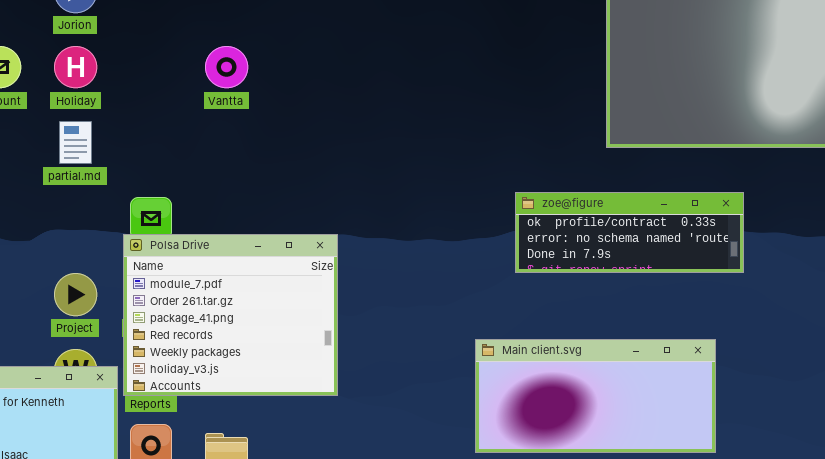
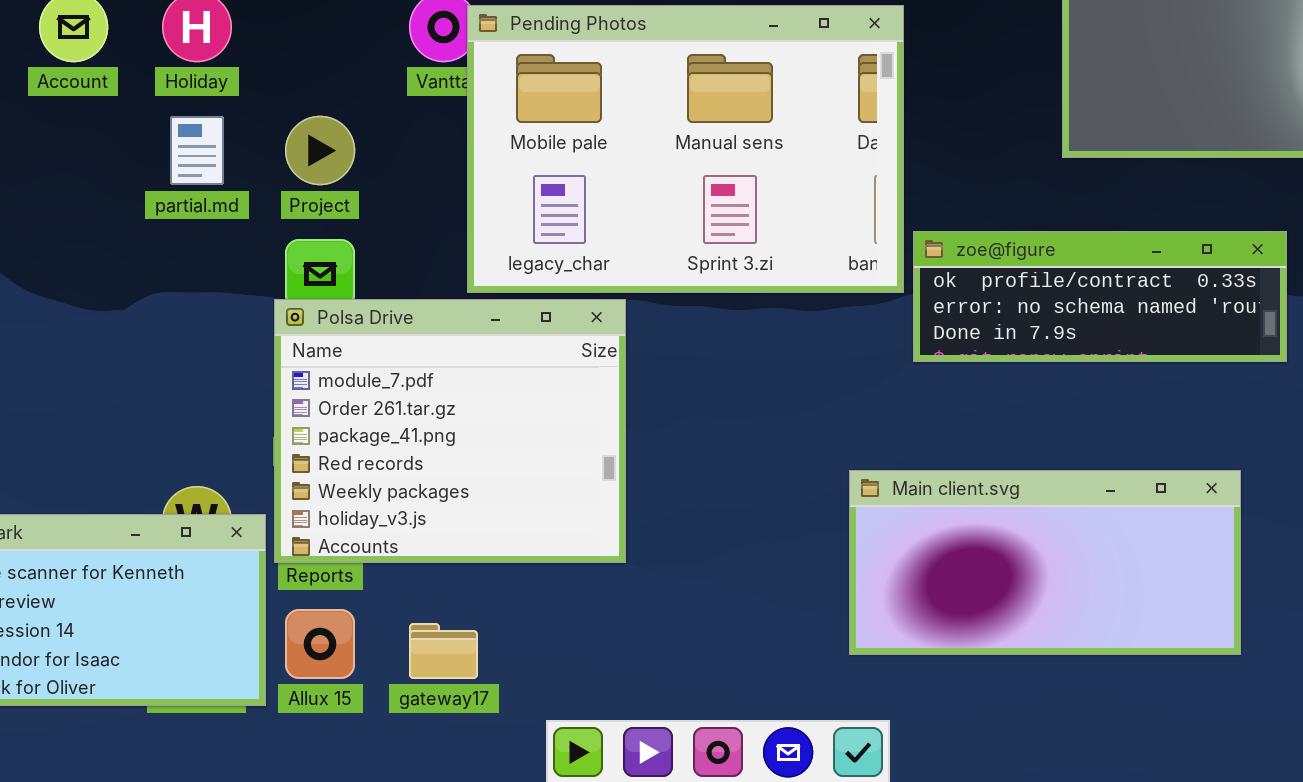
Pending Photos: none -> [467,5,904,293], opened
Project: [54,273,97,316] -> [285,116,355,185], moved

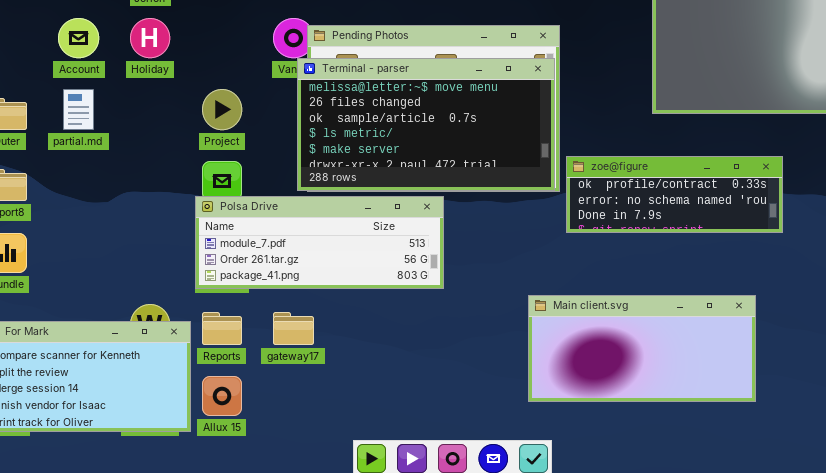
Terminal - parser: none -> [297,58,555,191], opened
partial.md: [170,116,224,185] -> [63,89,94,130], moved
Polsa Drive: [274,299,626,563] -> [195,196,444,289], resized
gateway17: [409,623,478,679] -> [273,312,314,345], moved

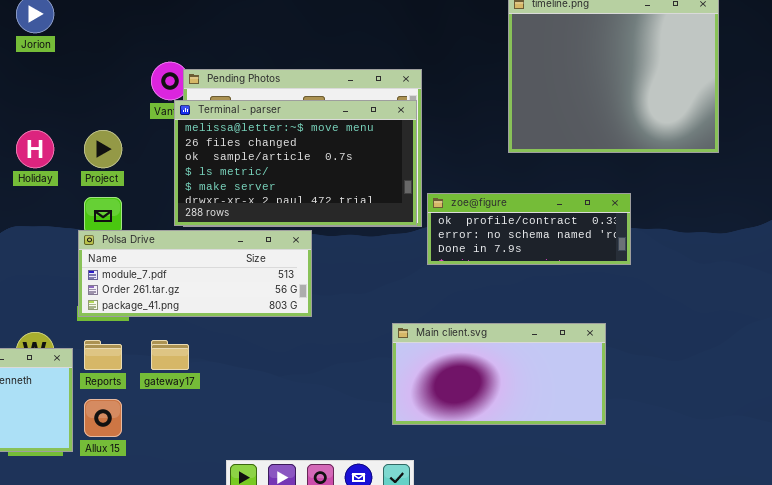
Holiday: [130,18,170,58] -> [16,130,54,168], moved

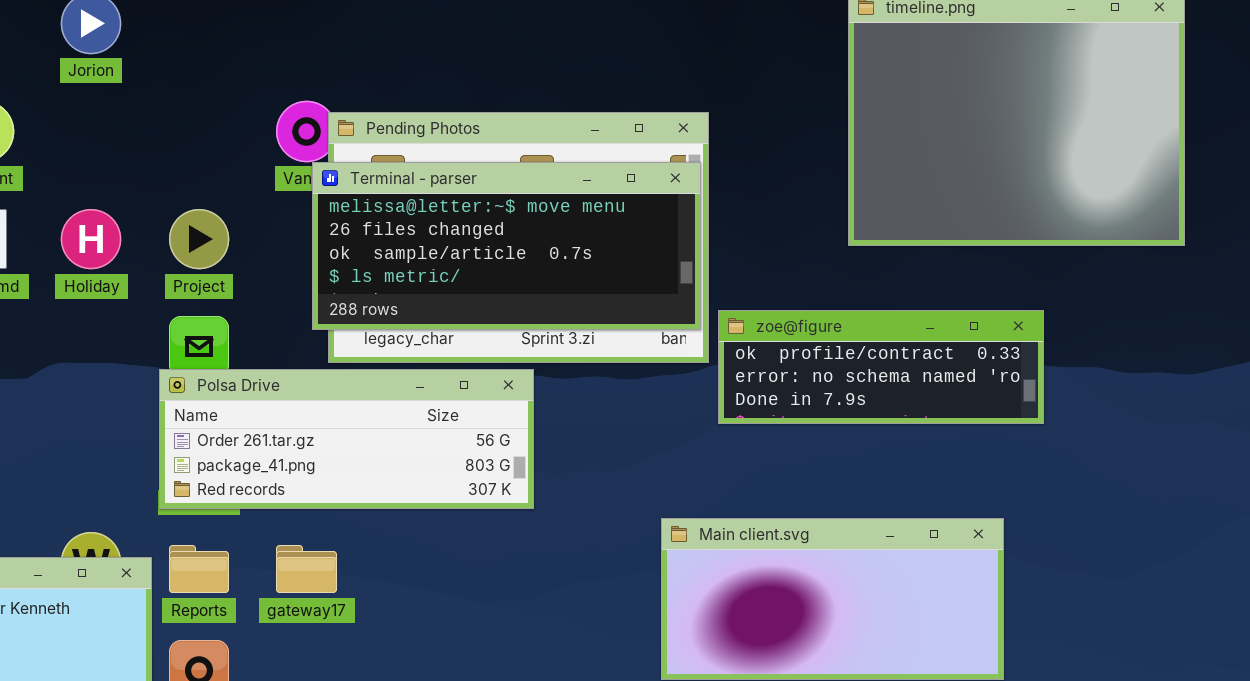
Terminal - parser: [174,100,417,226] -> [312,162,701,330], resized
Polsa Drive: [78,230,312,317] -> [159,369,534,509], scrolled down 1 row

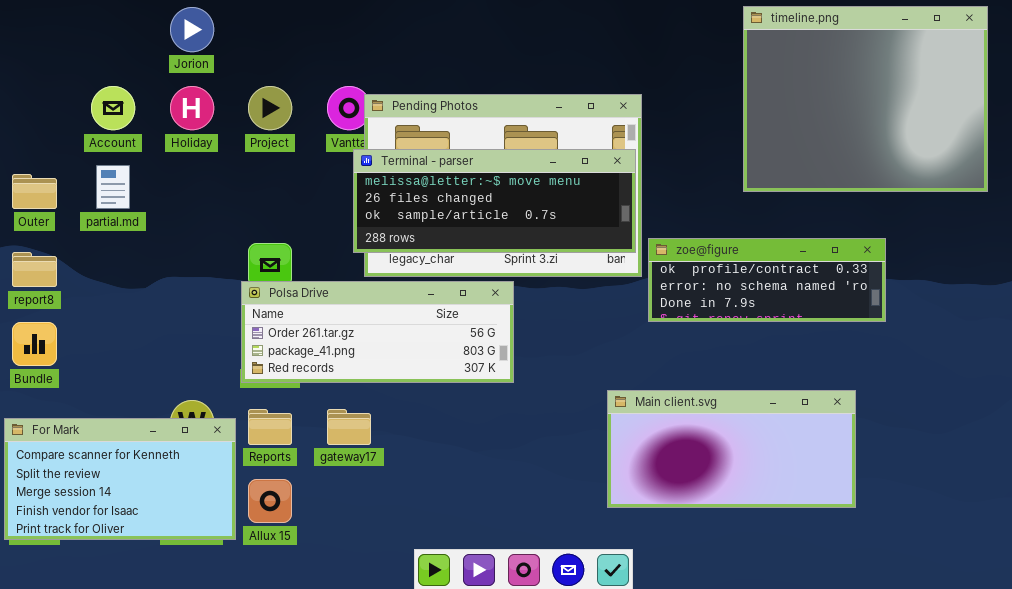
Terminal - parser: [312,162,701,330] -> [353,149,636,253], resized
Holiday: [61,209,121,269] -> [170,86,214,130], moved
Project: [169,209,229,269] -> [248,86,292,130], moved

